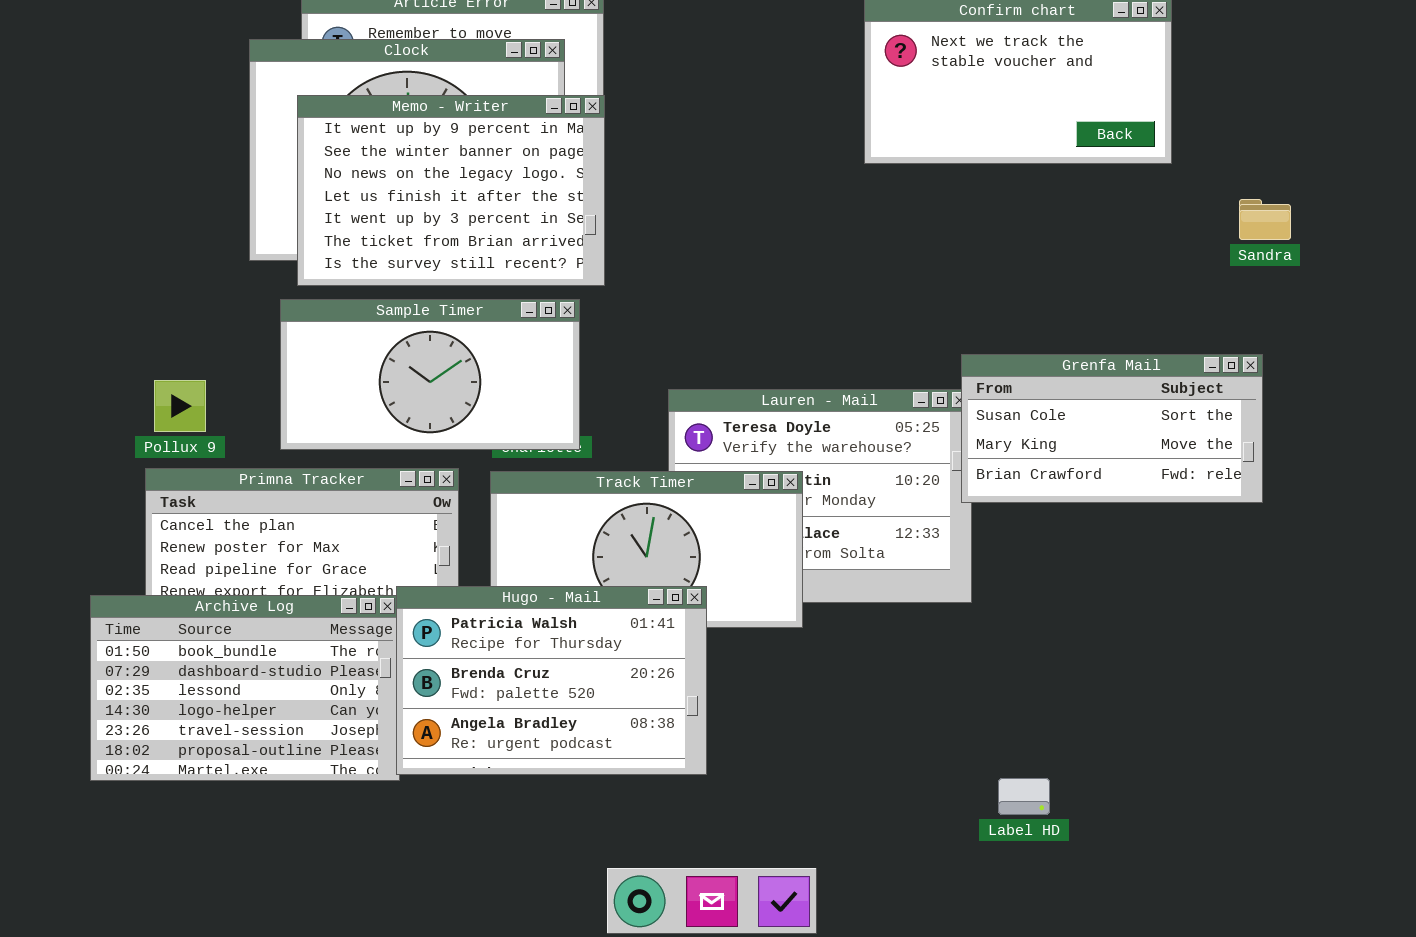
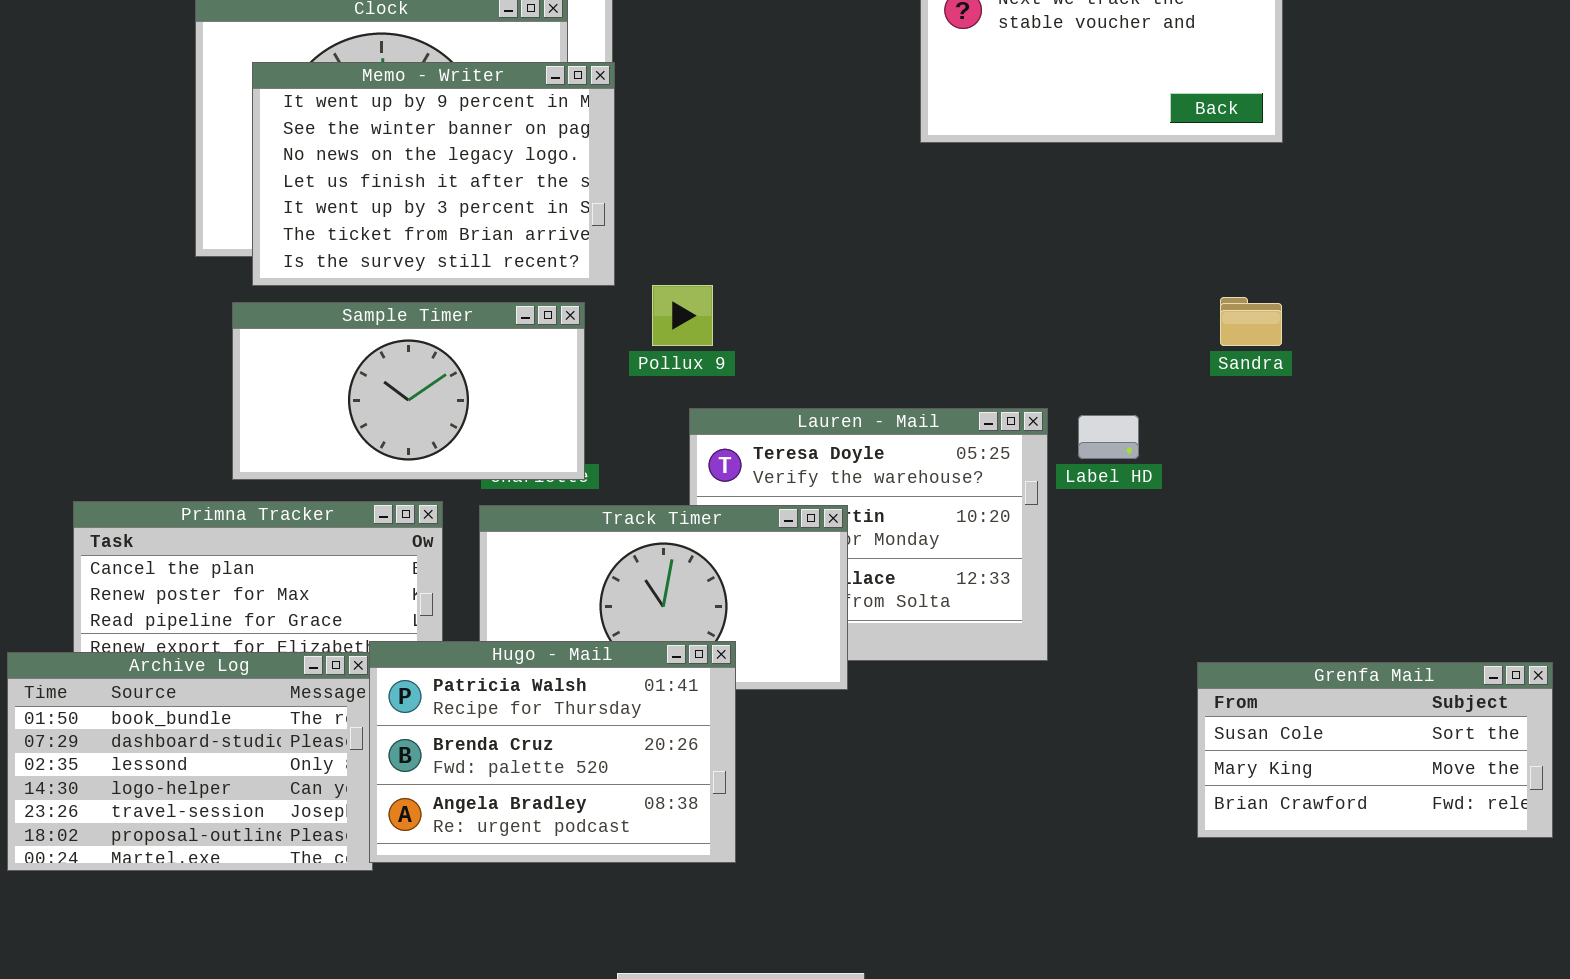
Sandra: [1239,199,1291,240] -> [1220,297,1282,346], moved
Grenfa Mail: [961,354,1263,503] -> [1197,662,1553,838], moved
Pollux 9: [154,380,206,432] -> [652,285,713,346], moved
Label HD: [998,778,1050,815] -> [1078,415,1139,459], moved

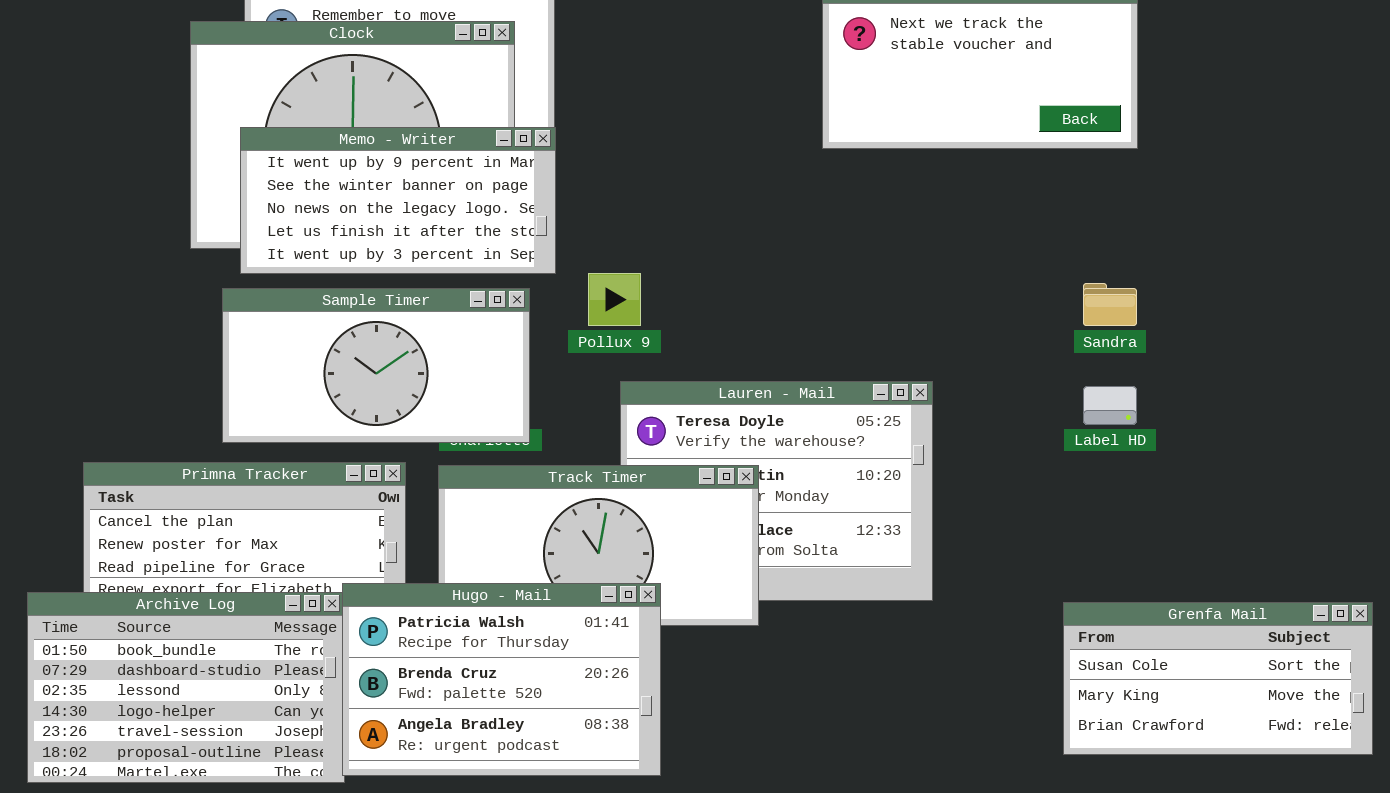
Memo - Writer: [252,62,615,286] -> [240,127,556,274], resized
Label HD: [1078,415,1139,459] -> [1083,386,1137,425], moved

